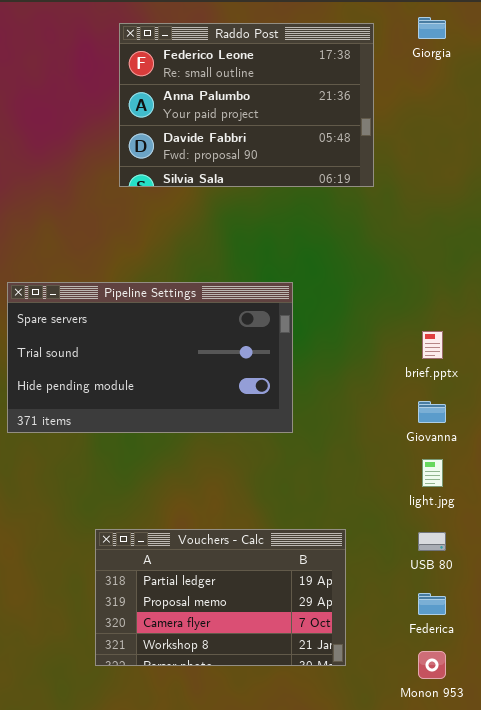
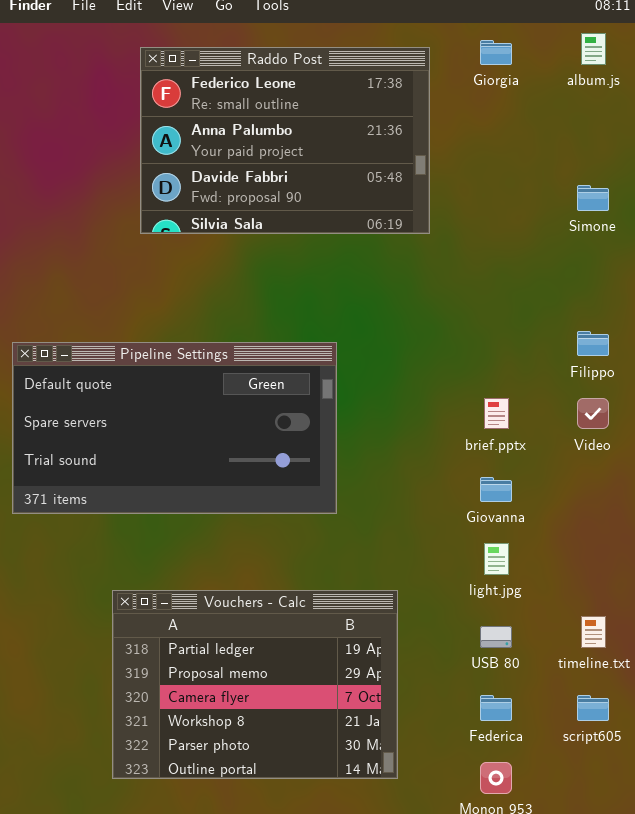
Pipeline Settings: [7,282,293,433] -> [12,342,337,514], scrolled up 1 row
Vouchers - Calc: [95,529,346,666] -> [112,590,398,779], resized

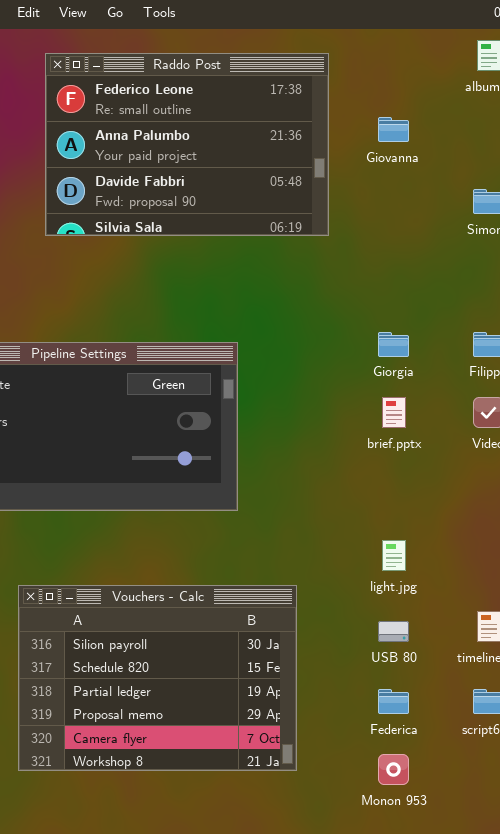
Giorgia: [480,40,512,65] -> [378,332,409,357], moved
Giovanna: [480,477,512,502] -> [378,117,409,142], moved
Vouchers - Calc: [112,590,398,779] -> [18,585,297,771], scrolled up 2 rows

